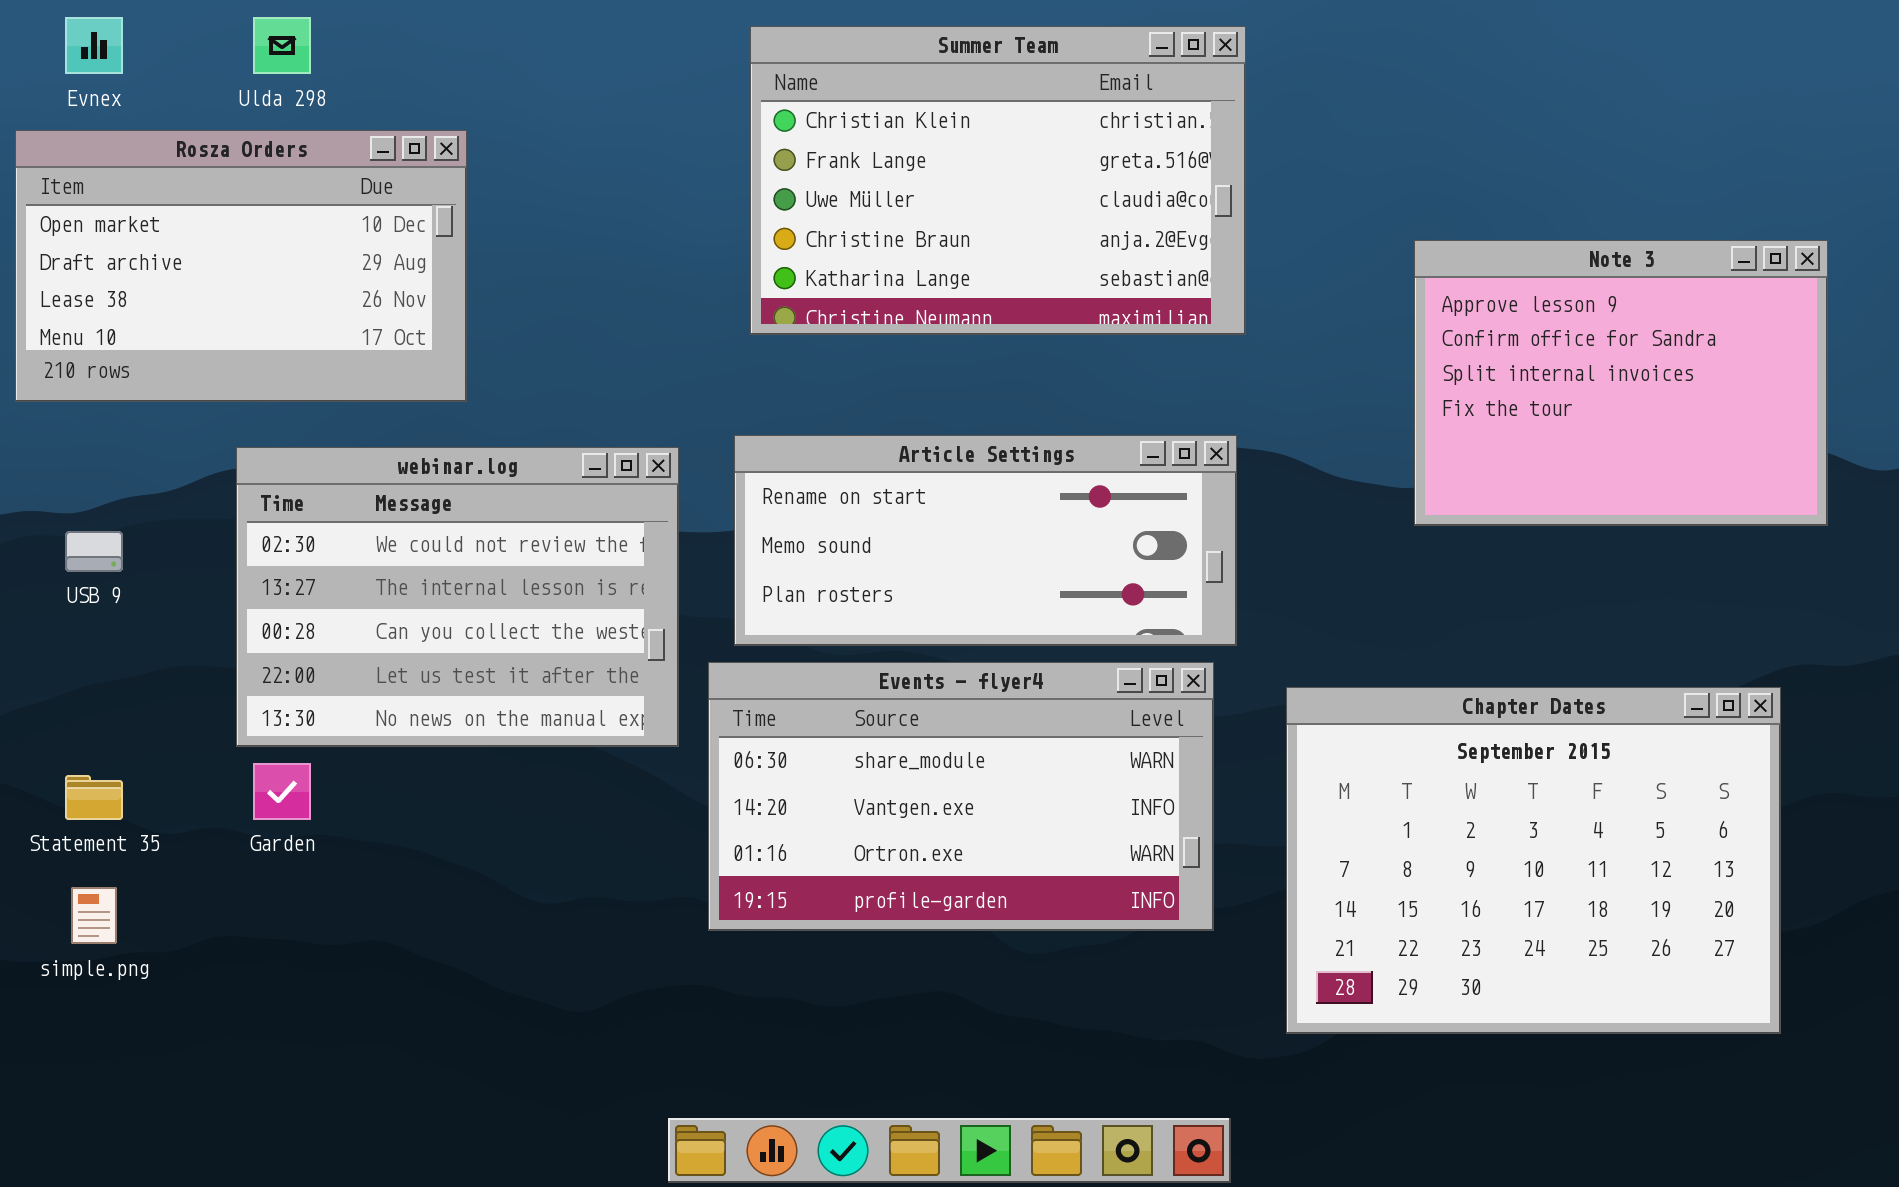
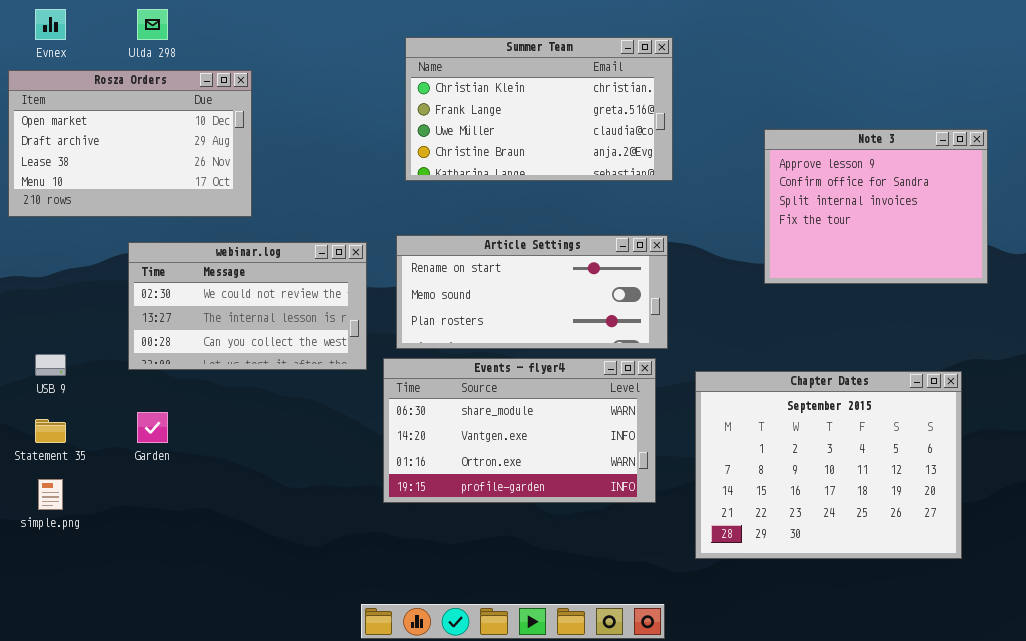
Summer Team: [750,26,1246,335] -> [405,37,673,181], resized
webinar.log: [236,447,679,747] -> [128,242,367,370], resized
USB 9: [65,531,123,572] -> [35,354,66,376], moved

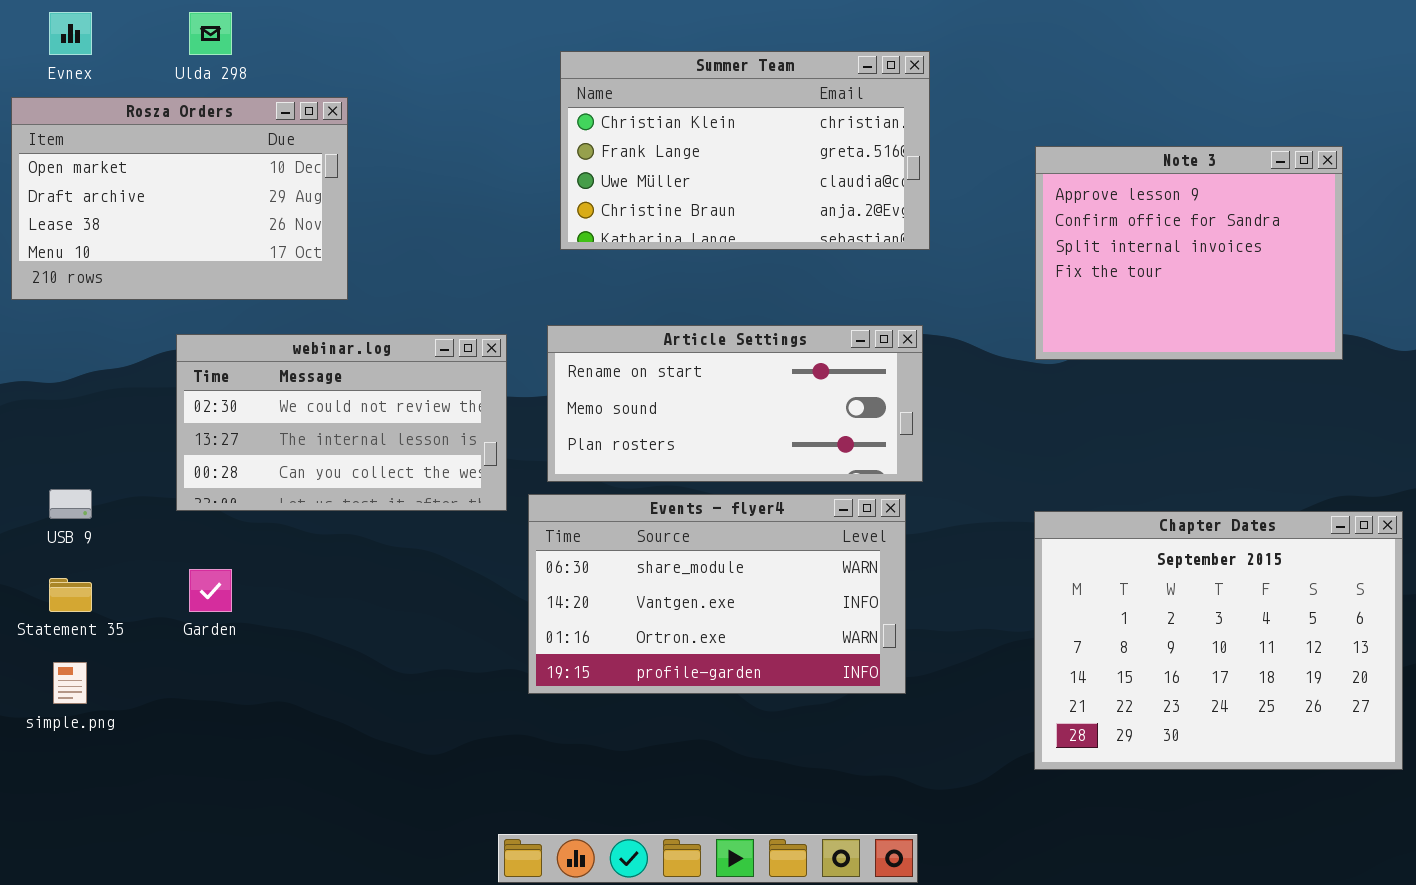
Note 3: [764,129,988,284] -> [1035,146,1343,360], moved
Chapter Dates: [695,371,962,559] -> [1034,511,1403,770], moved

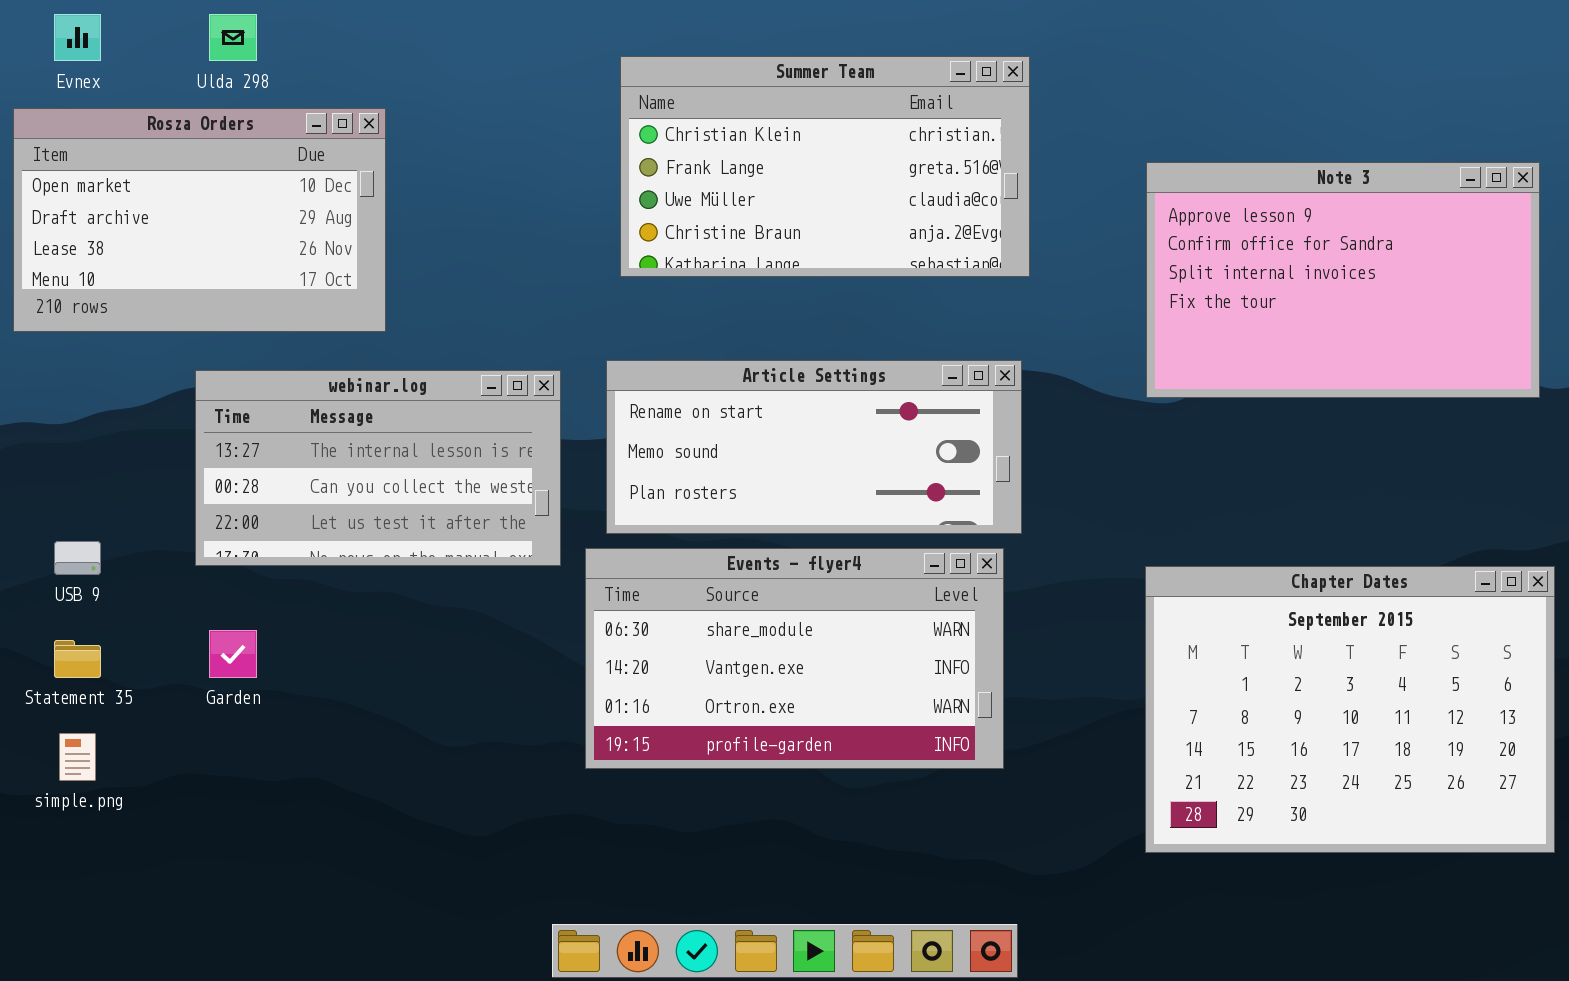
Note 3: [1035,146,1343,360] -> [1146,162,1540,398], resized
webinar.log: [176,334,507,511] -> [195,370,561,566], scrolled down 1 row

